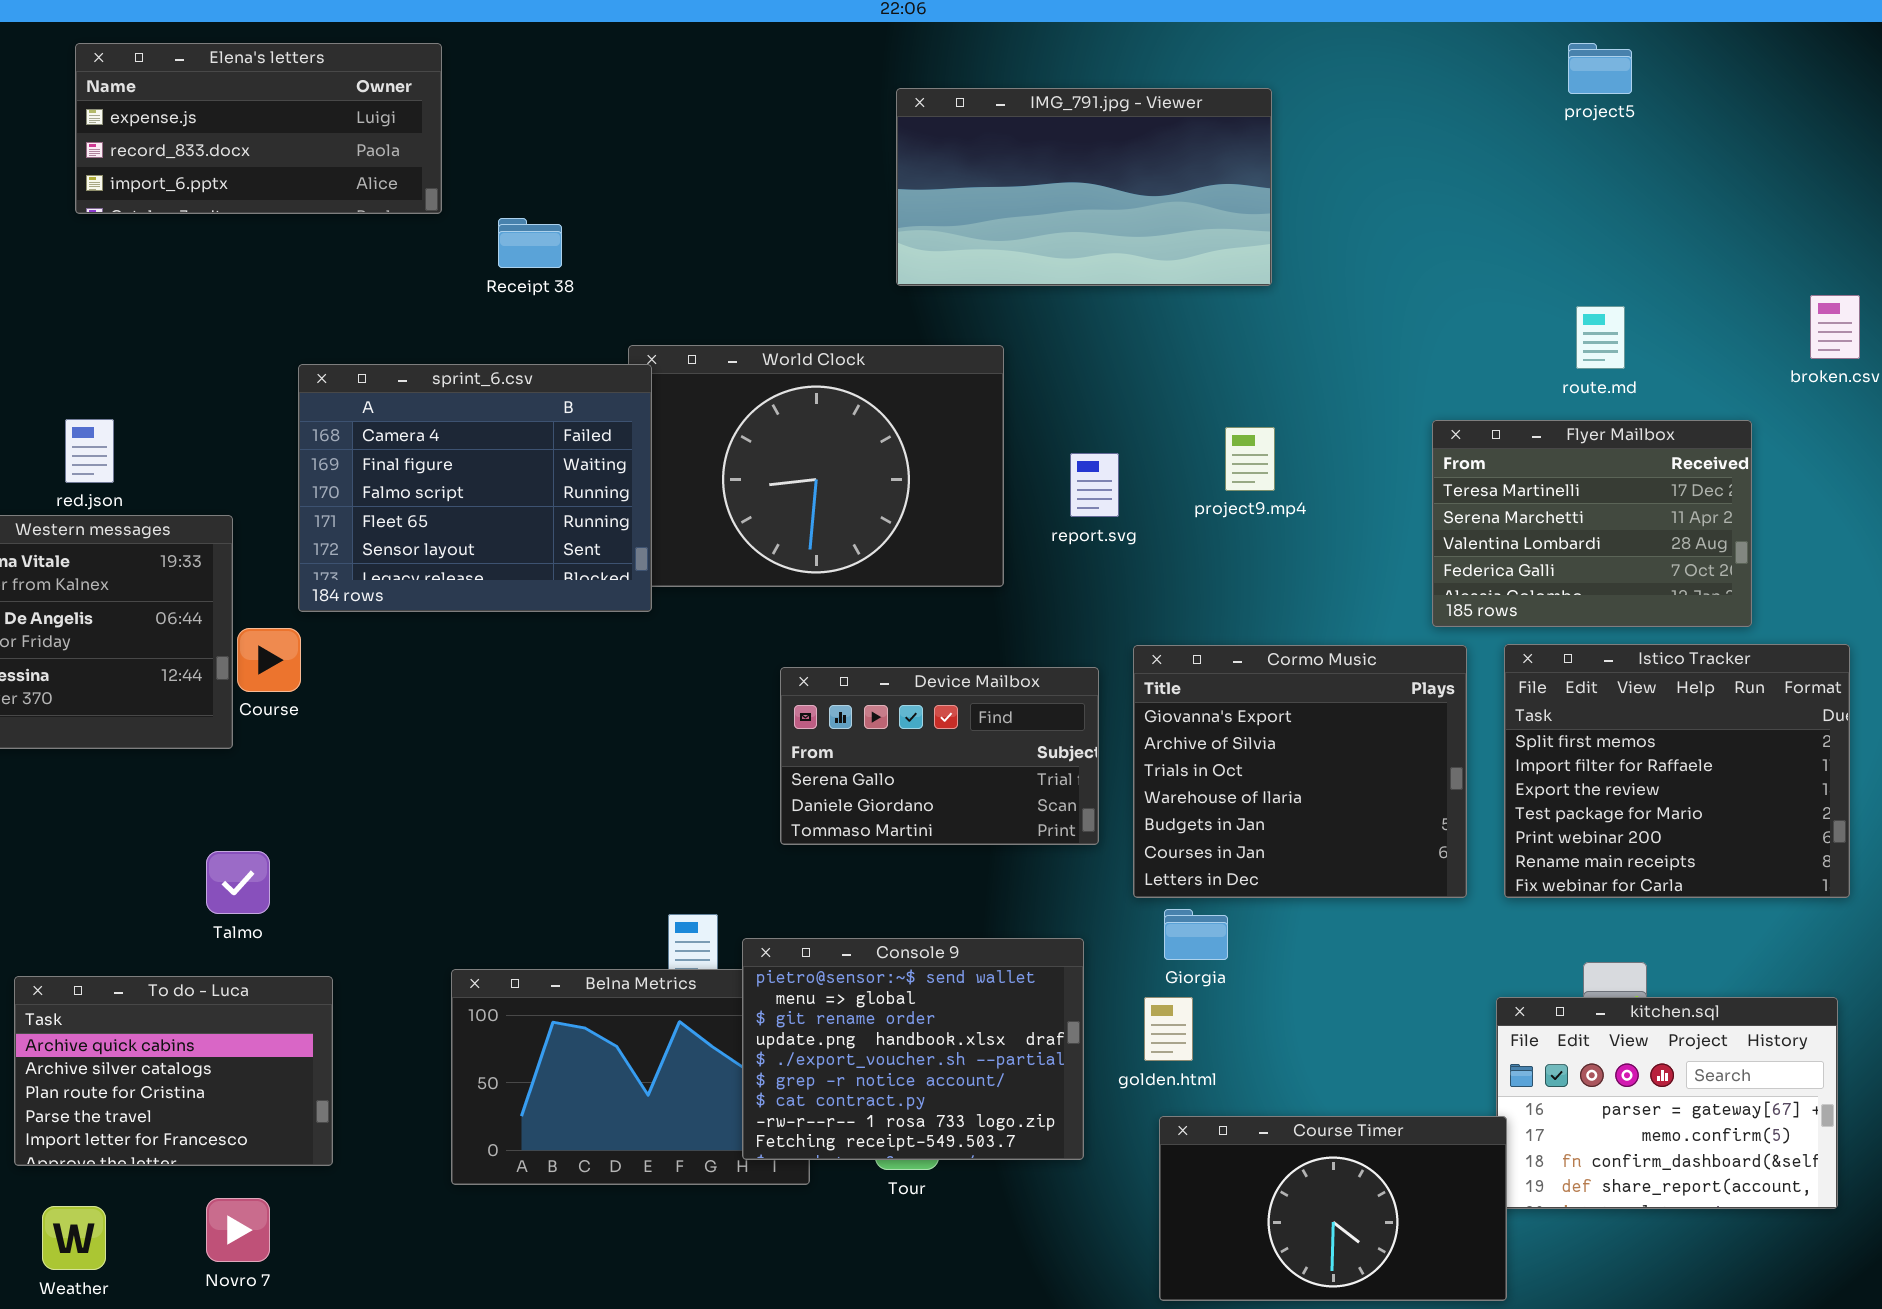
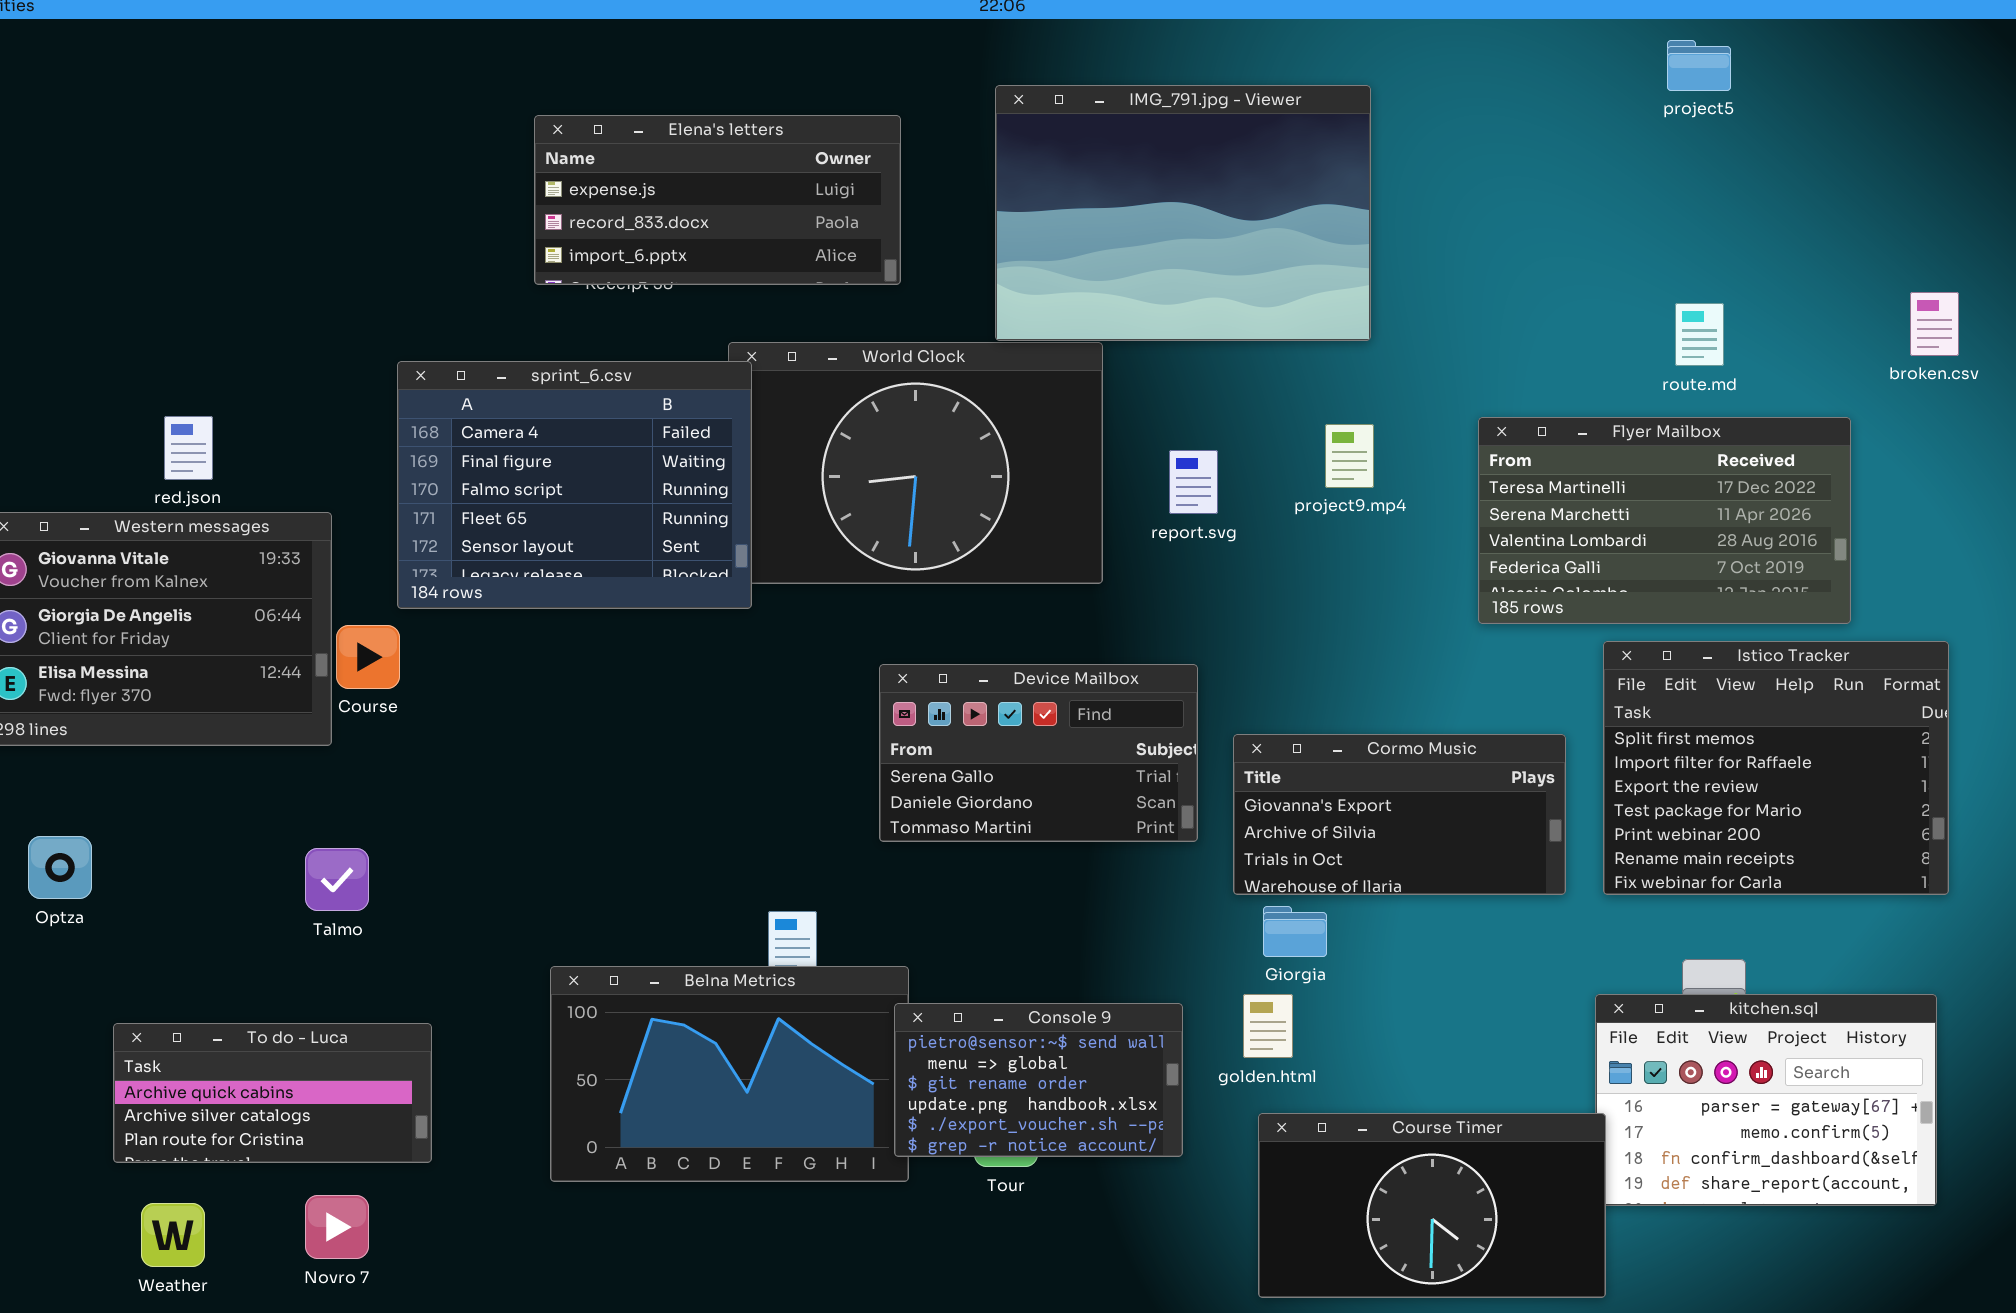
Elena's letters: [75,43,442,214] -> [534,115,901,285], moved
IMG_791.jpg - Viewer: [896,88,1272,286] -> [995,85,1371,341], resized
Flyer Mailbox: [1432,420,1752,627] -> [1478,417,1851,624], resized
Cormo Music: [1133,645,1467,898] -> [1233,734,1566,895], resized
Console 9: [742,938,1084,1160] -> [894,1003,1183,1157], resized
To do - Luca: [14,976,333,1166] -> [113,1023,432,1163], resized

